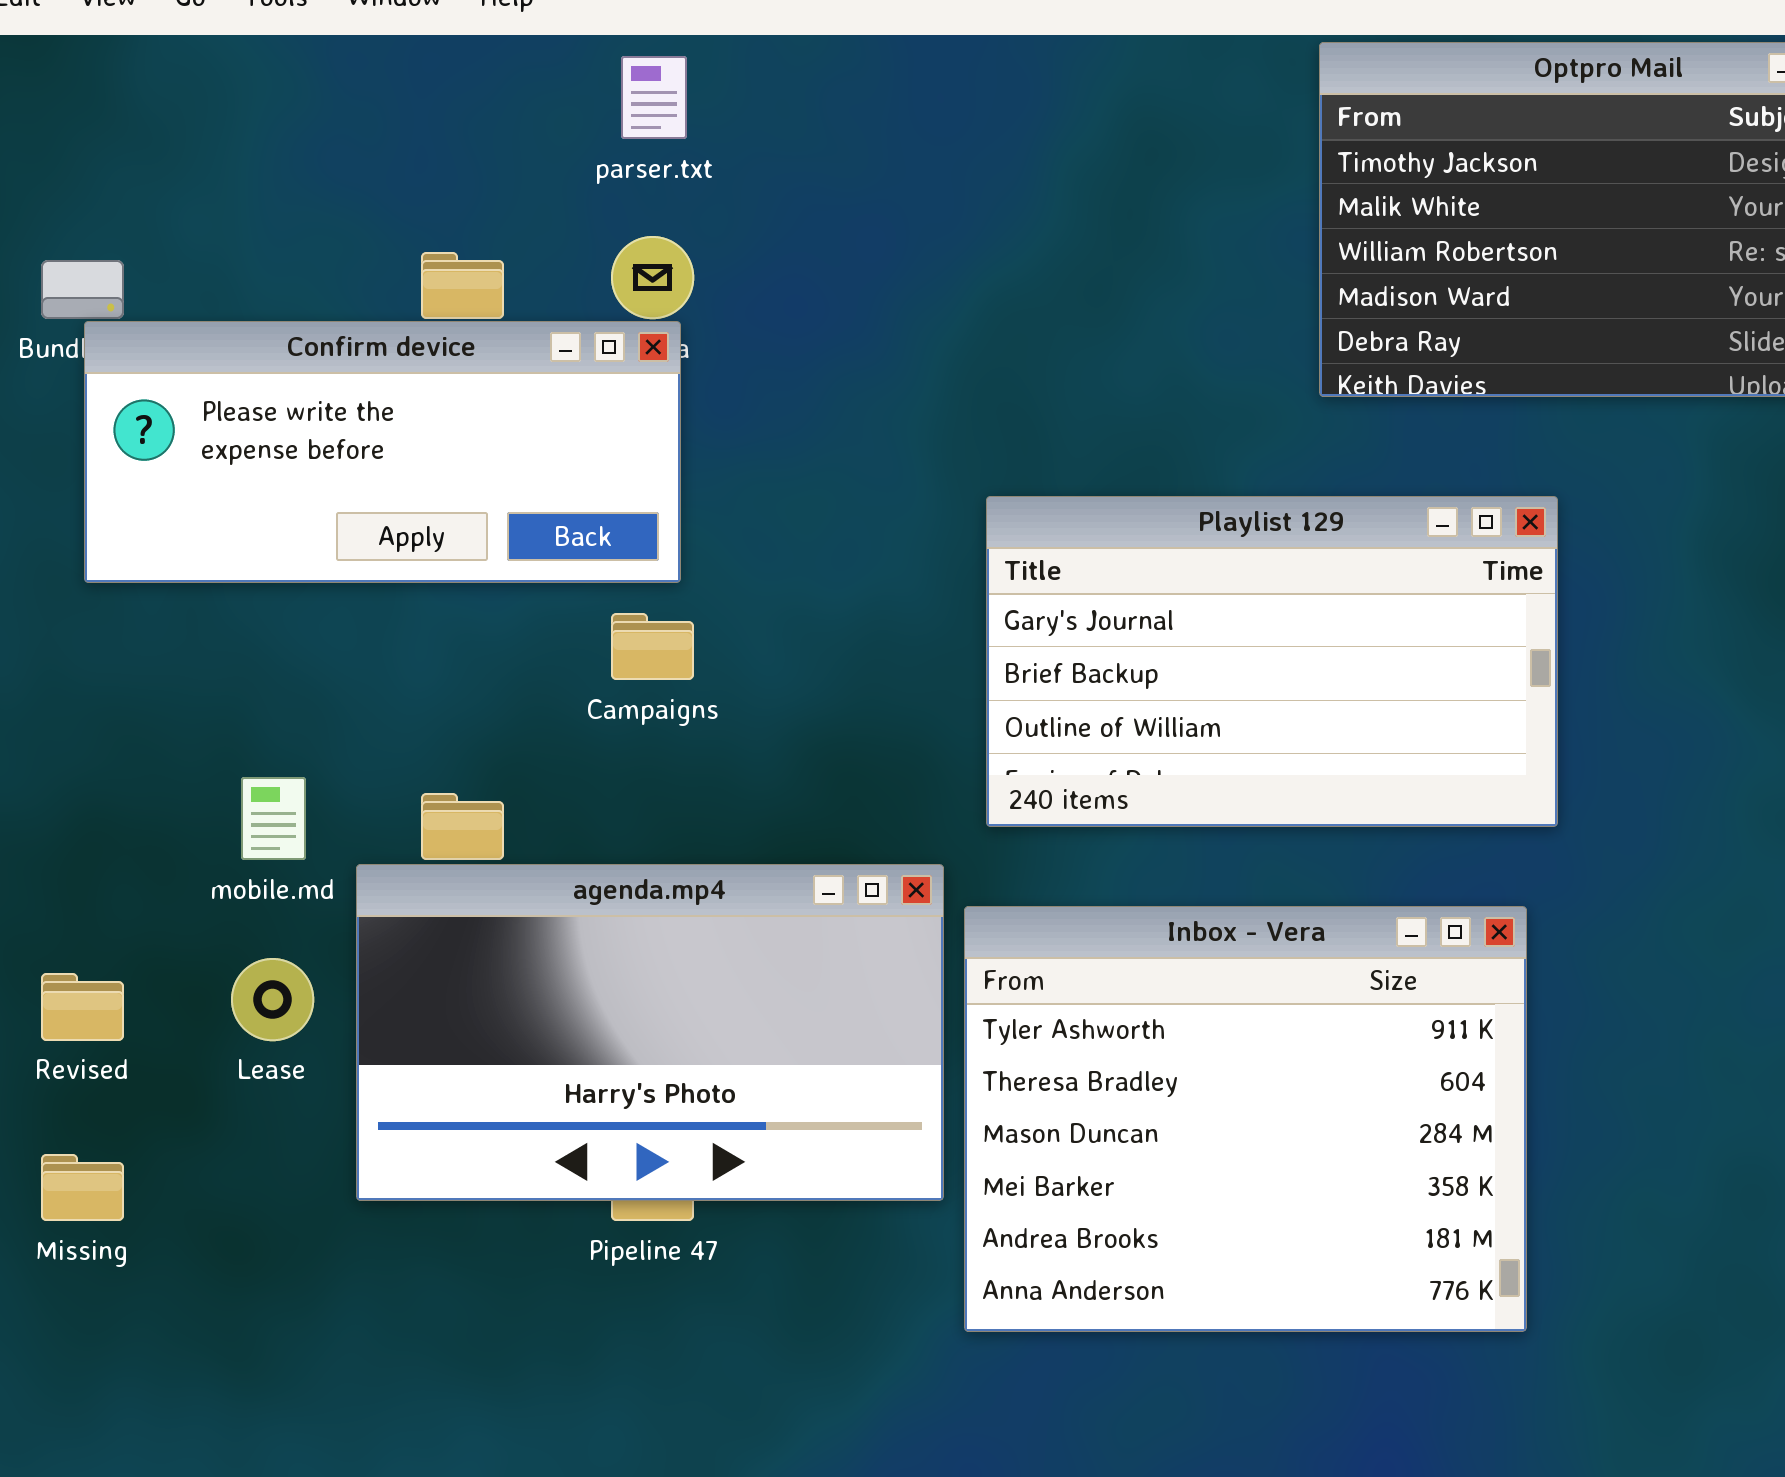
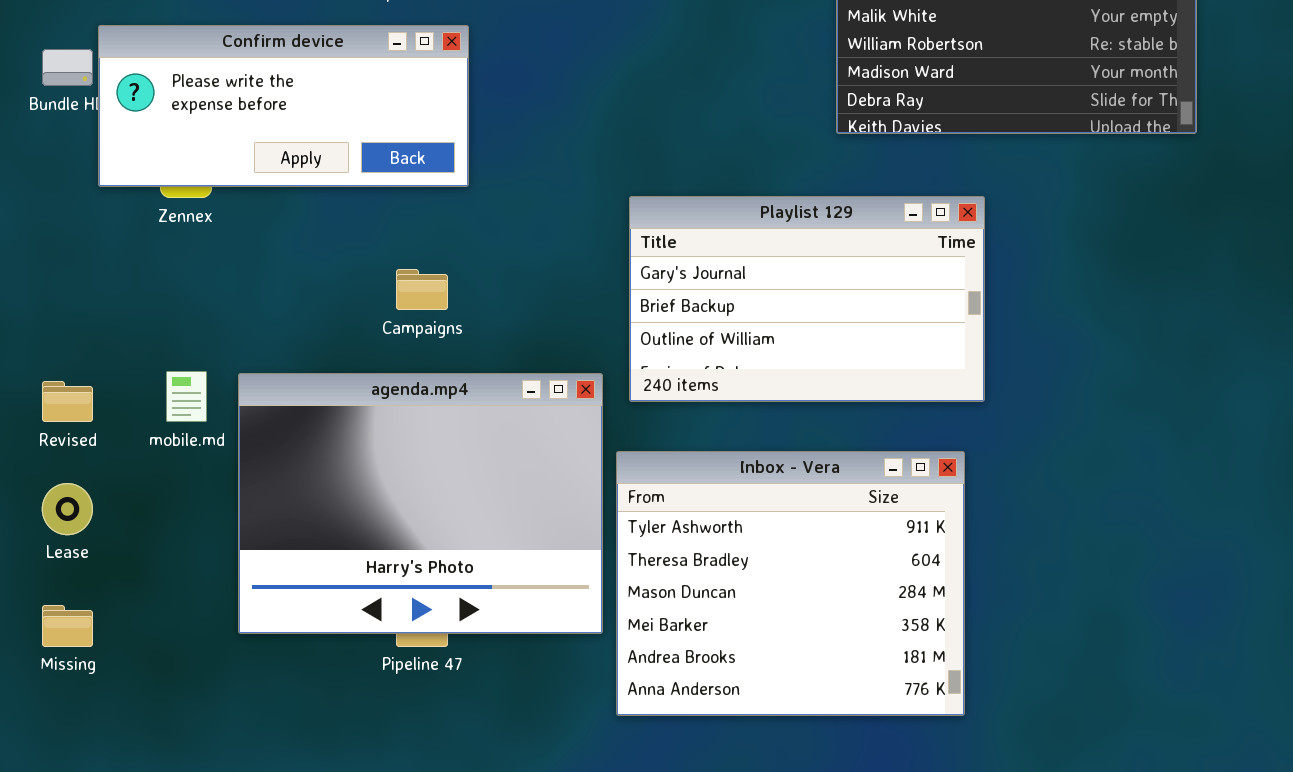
Confirm device: [84,321,681,583] -> [98,25,469,187], moved
agenda.mp4: [356,864,944,1201] -> [238,373,603,634], resized
Lease: [231,958,314,1041] -> [42,483,93,535], moved
Revised: [41,973,124,1041] -> [42,381,93,422], moved

